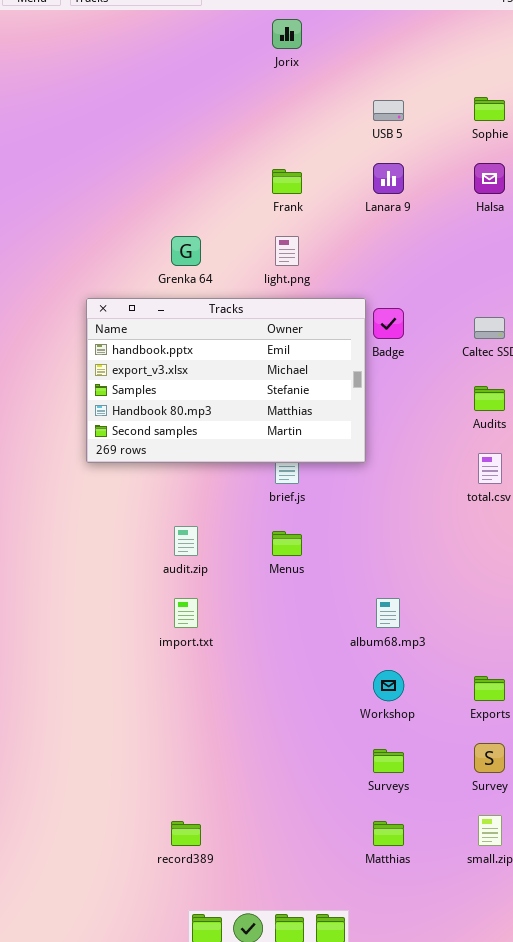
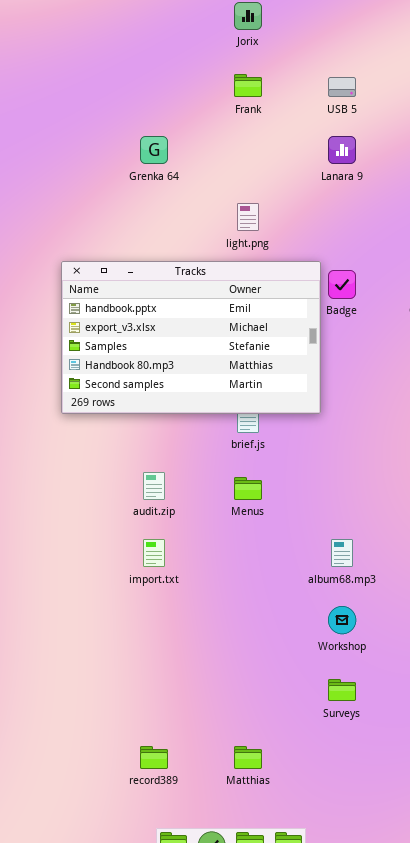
Frank: [272,169,302,194] -> [234,74,262,97], moved
Grenka 64: [171,236,201,266] -> [140,136,168,164], moved
Matthias: [373,821,404,846] -> [234,746,262,769], moved

